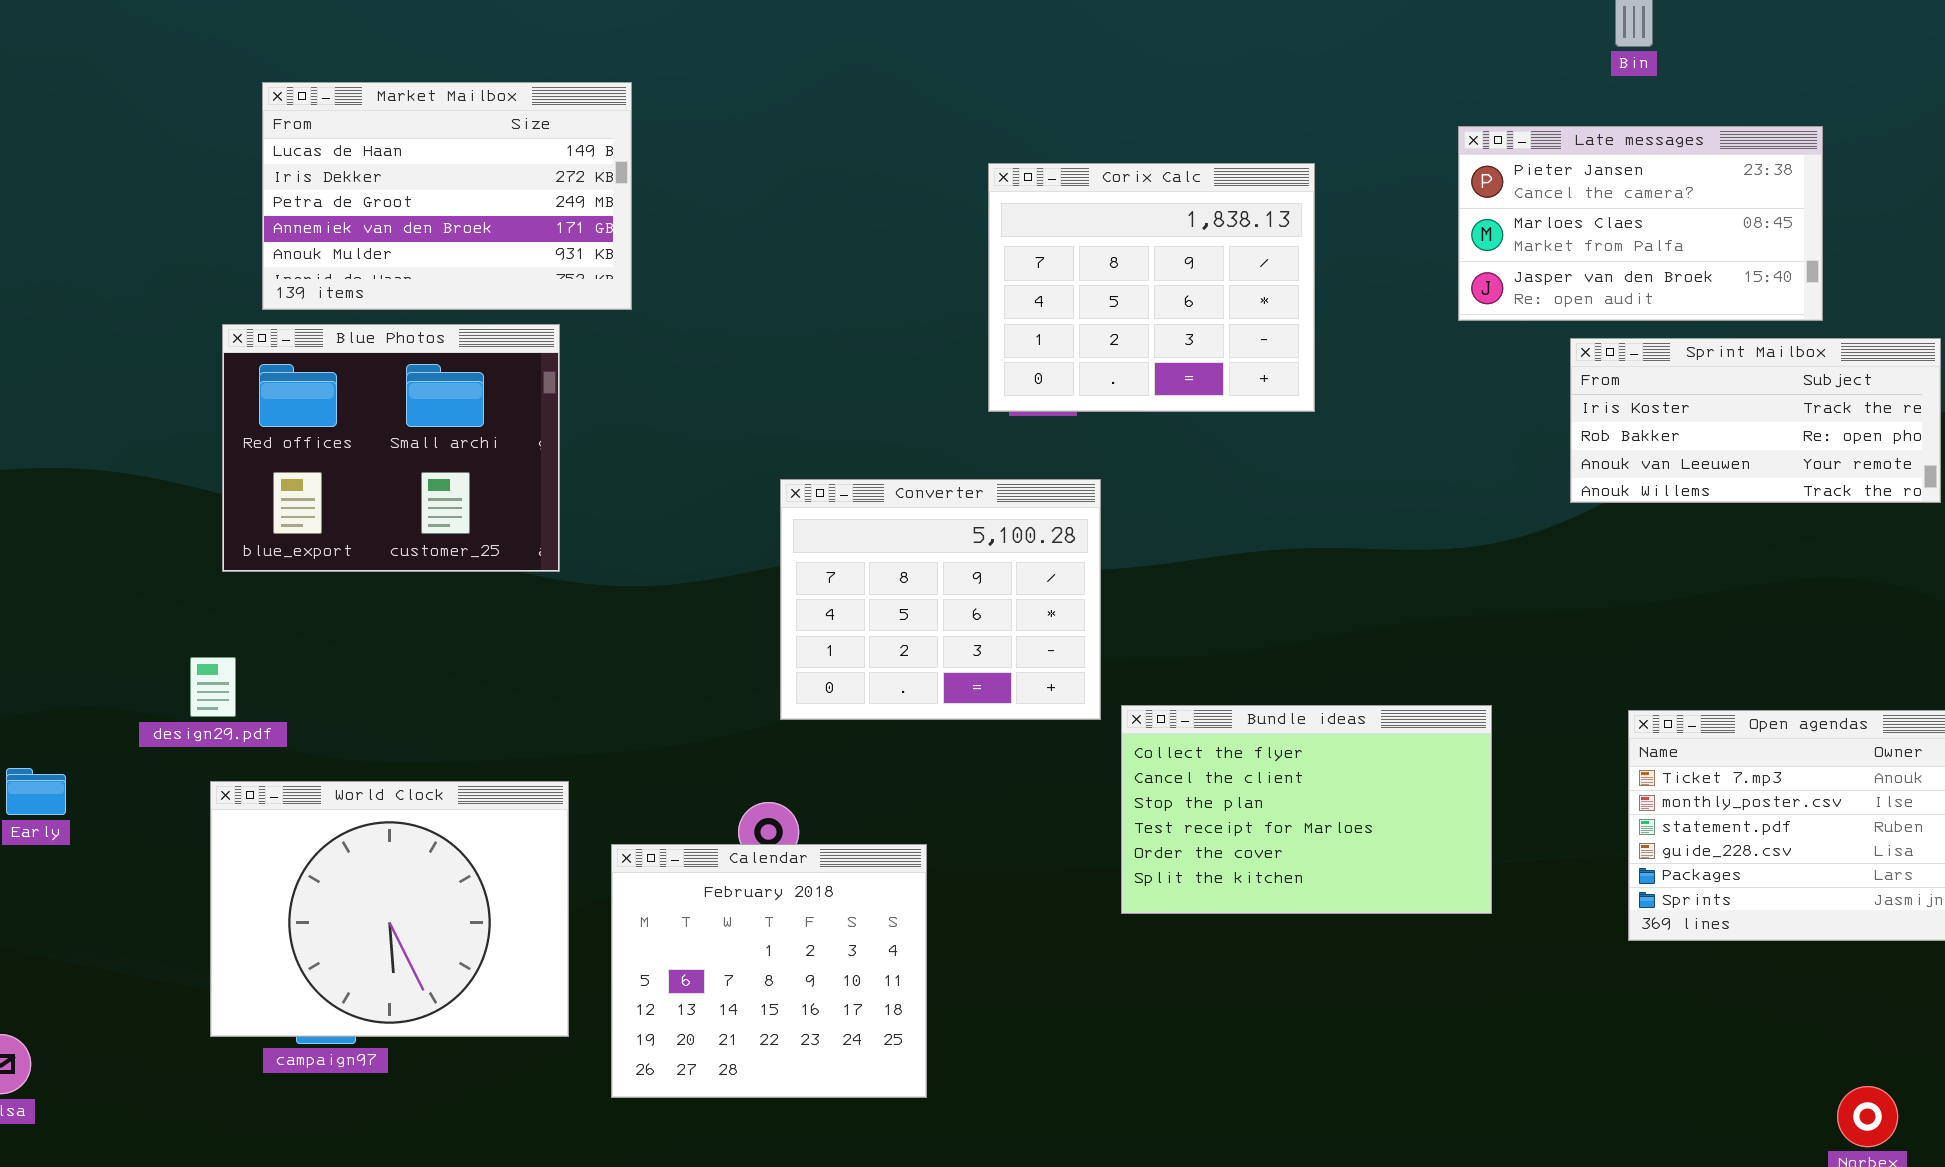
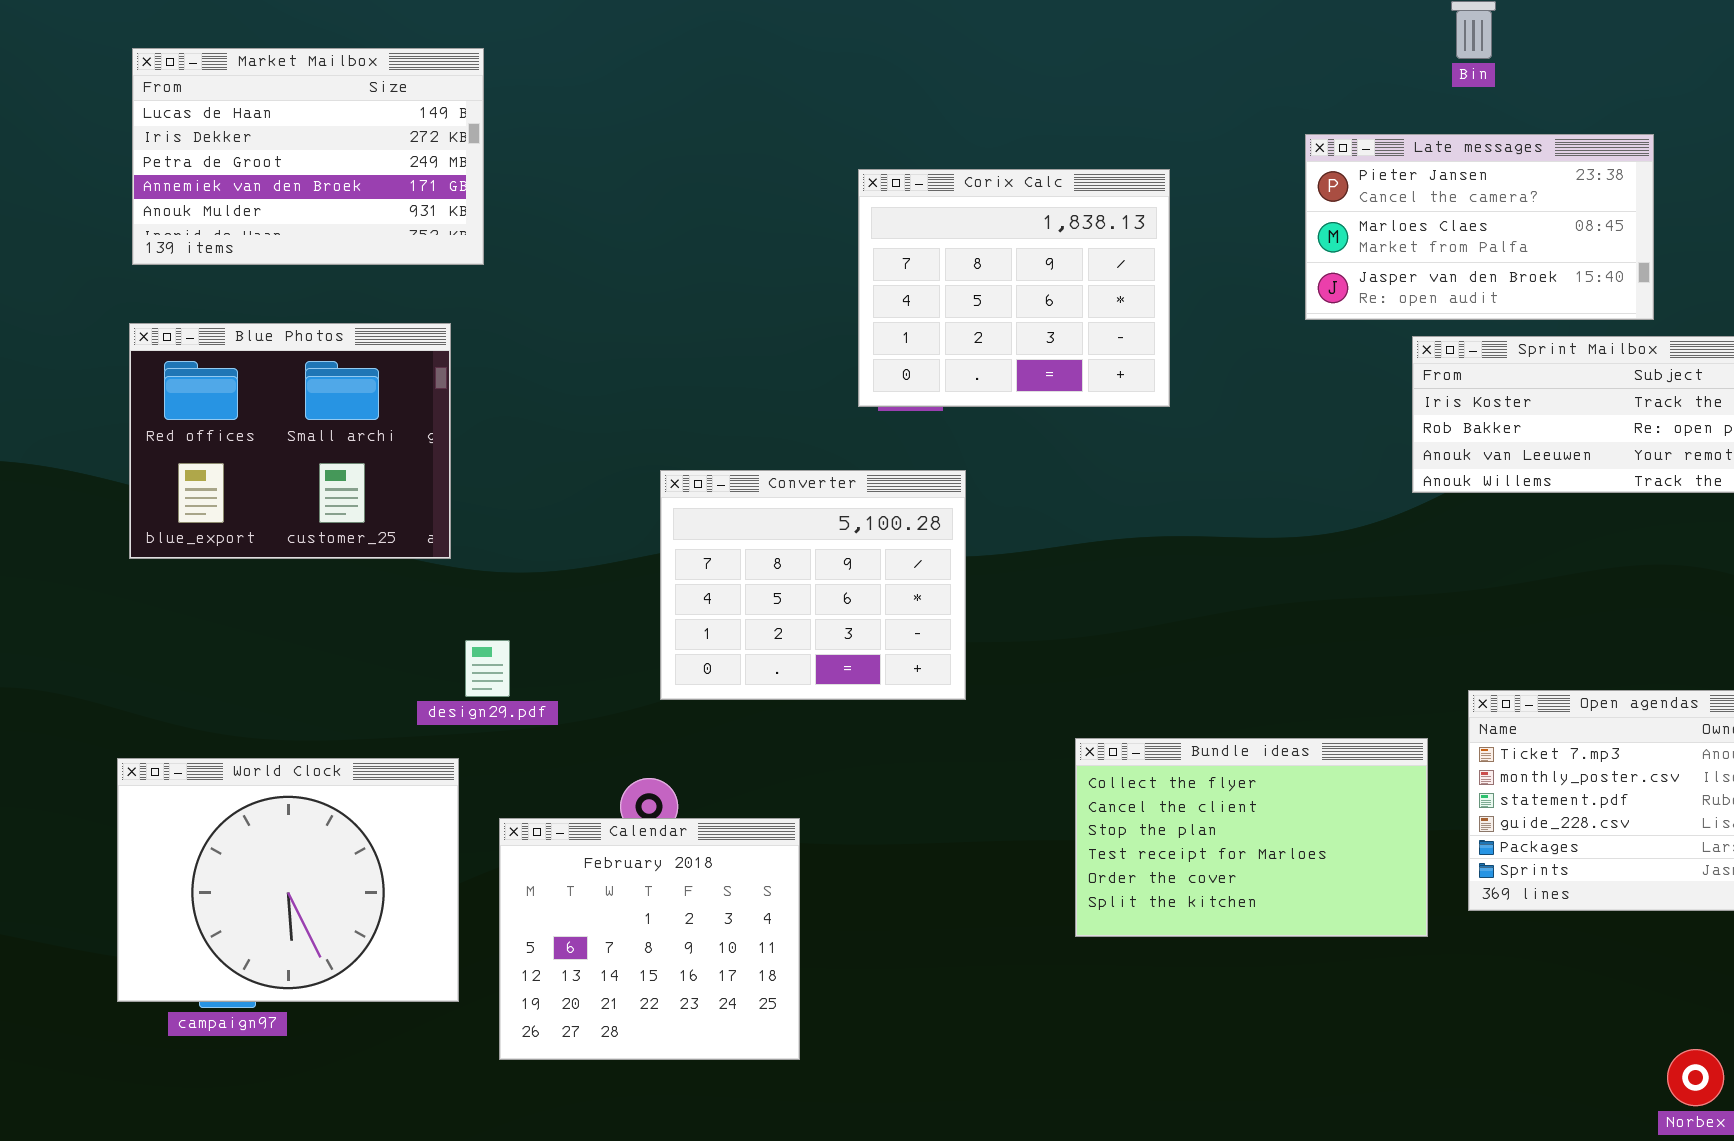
Market Mailbox: [262,82,632,310] -> [132,48,484,265], moved
design29.pdf: [190,657,236,717] -> [465,640,510,697], moved
Bundle ideas: [1121,705,1492,914] -> [1075,738,1428,937], moved

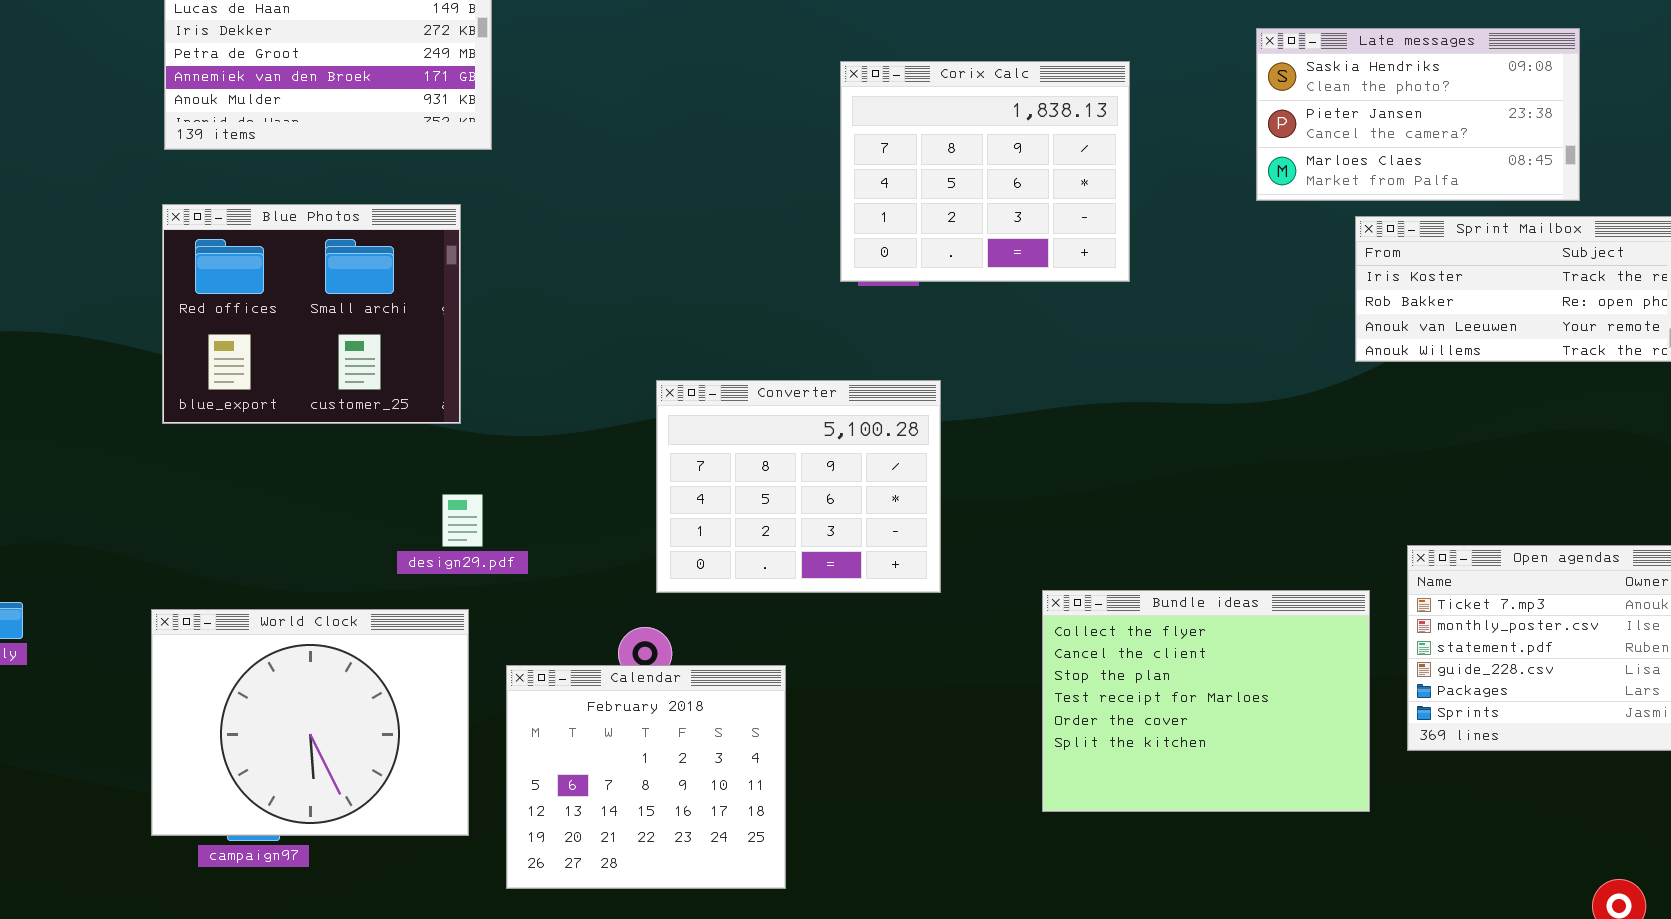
Late messages: [1305,134,1654,320] -> [1256,28,1580,201], scrolled up 1 row
Converter: [660,470,966,700] -> [656,380,941,593], moved
design29.pdf: [465,640,510,697] -> [442,494,483,547], moved
Bundle ideas: [1075,738,1428,937] -> [1042,590,1370,812], resized

